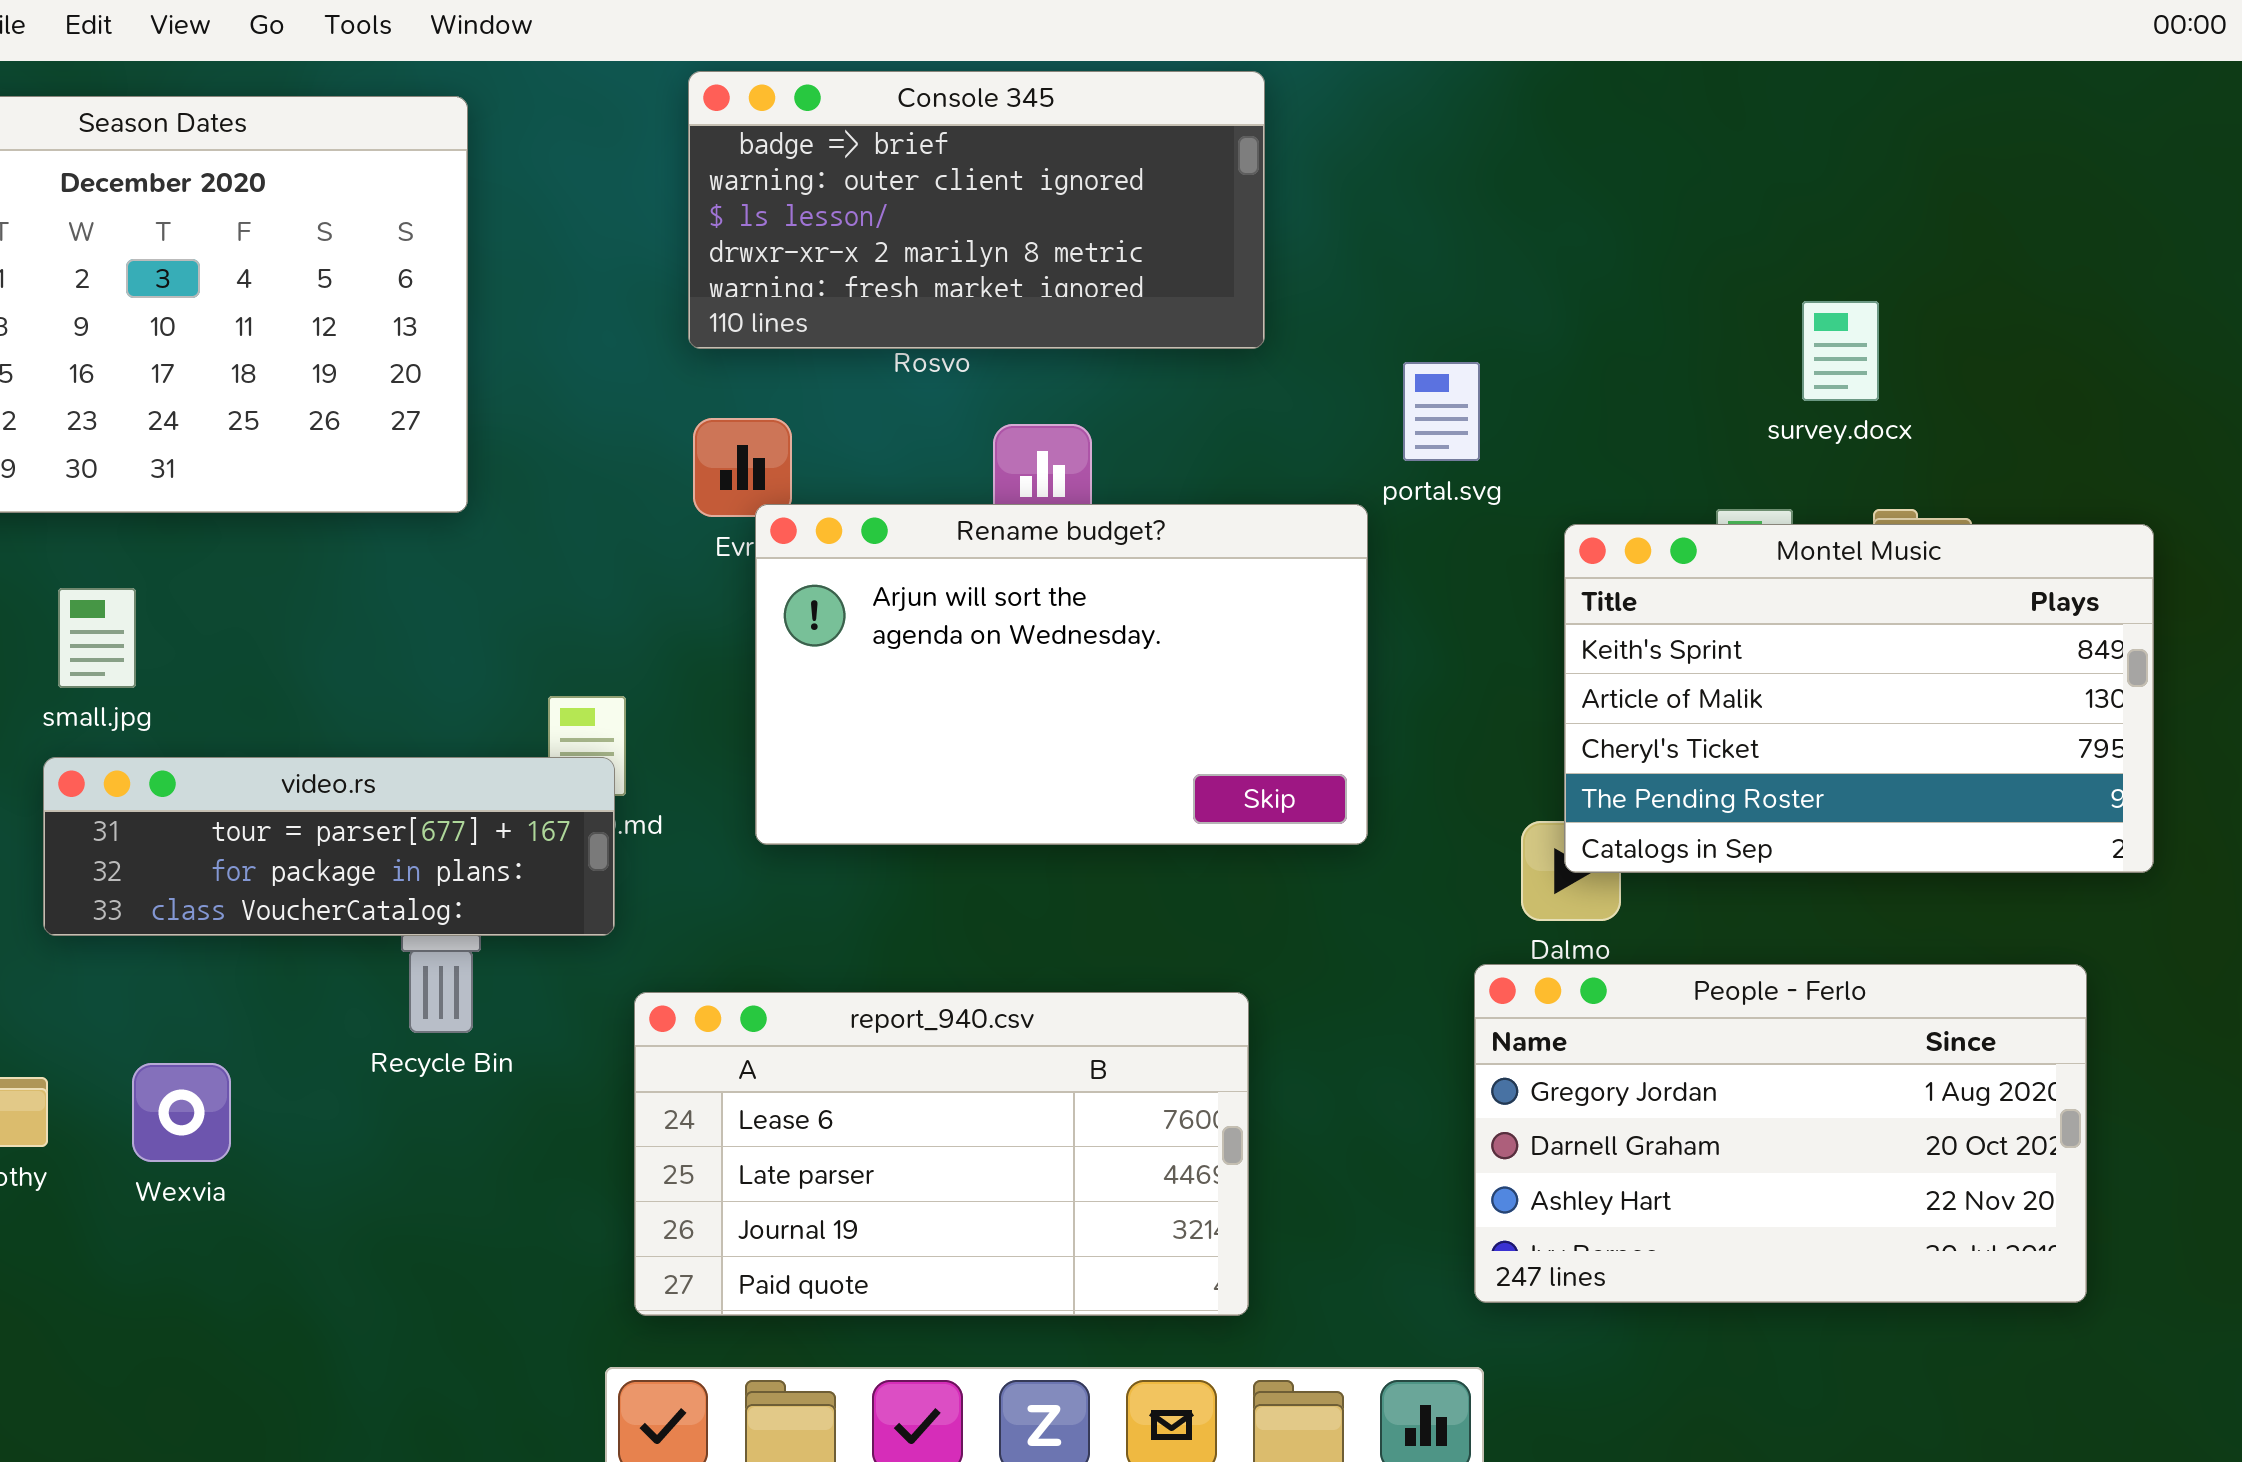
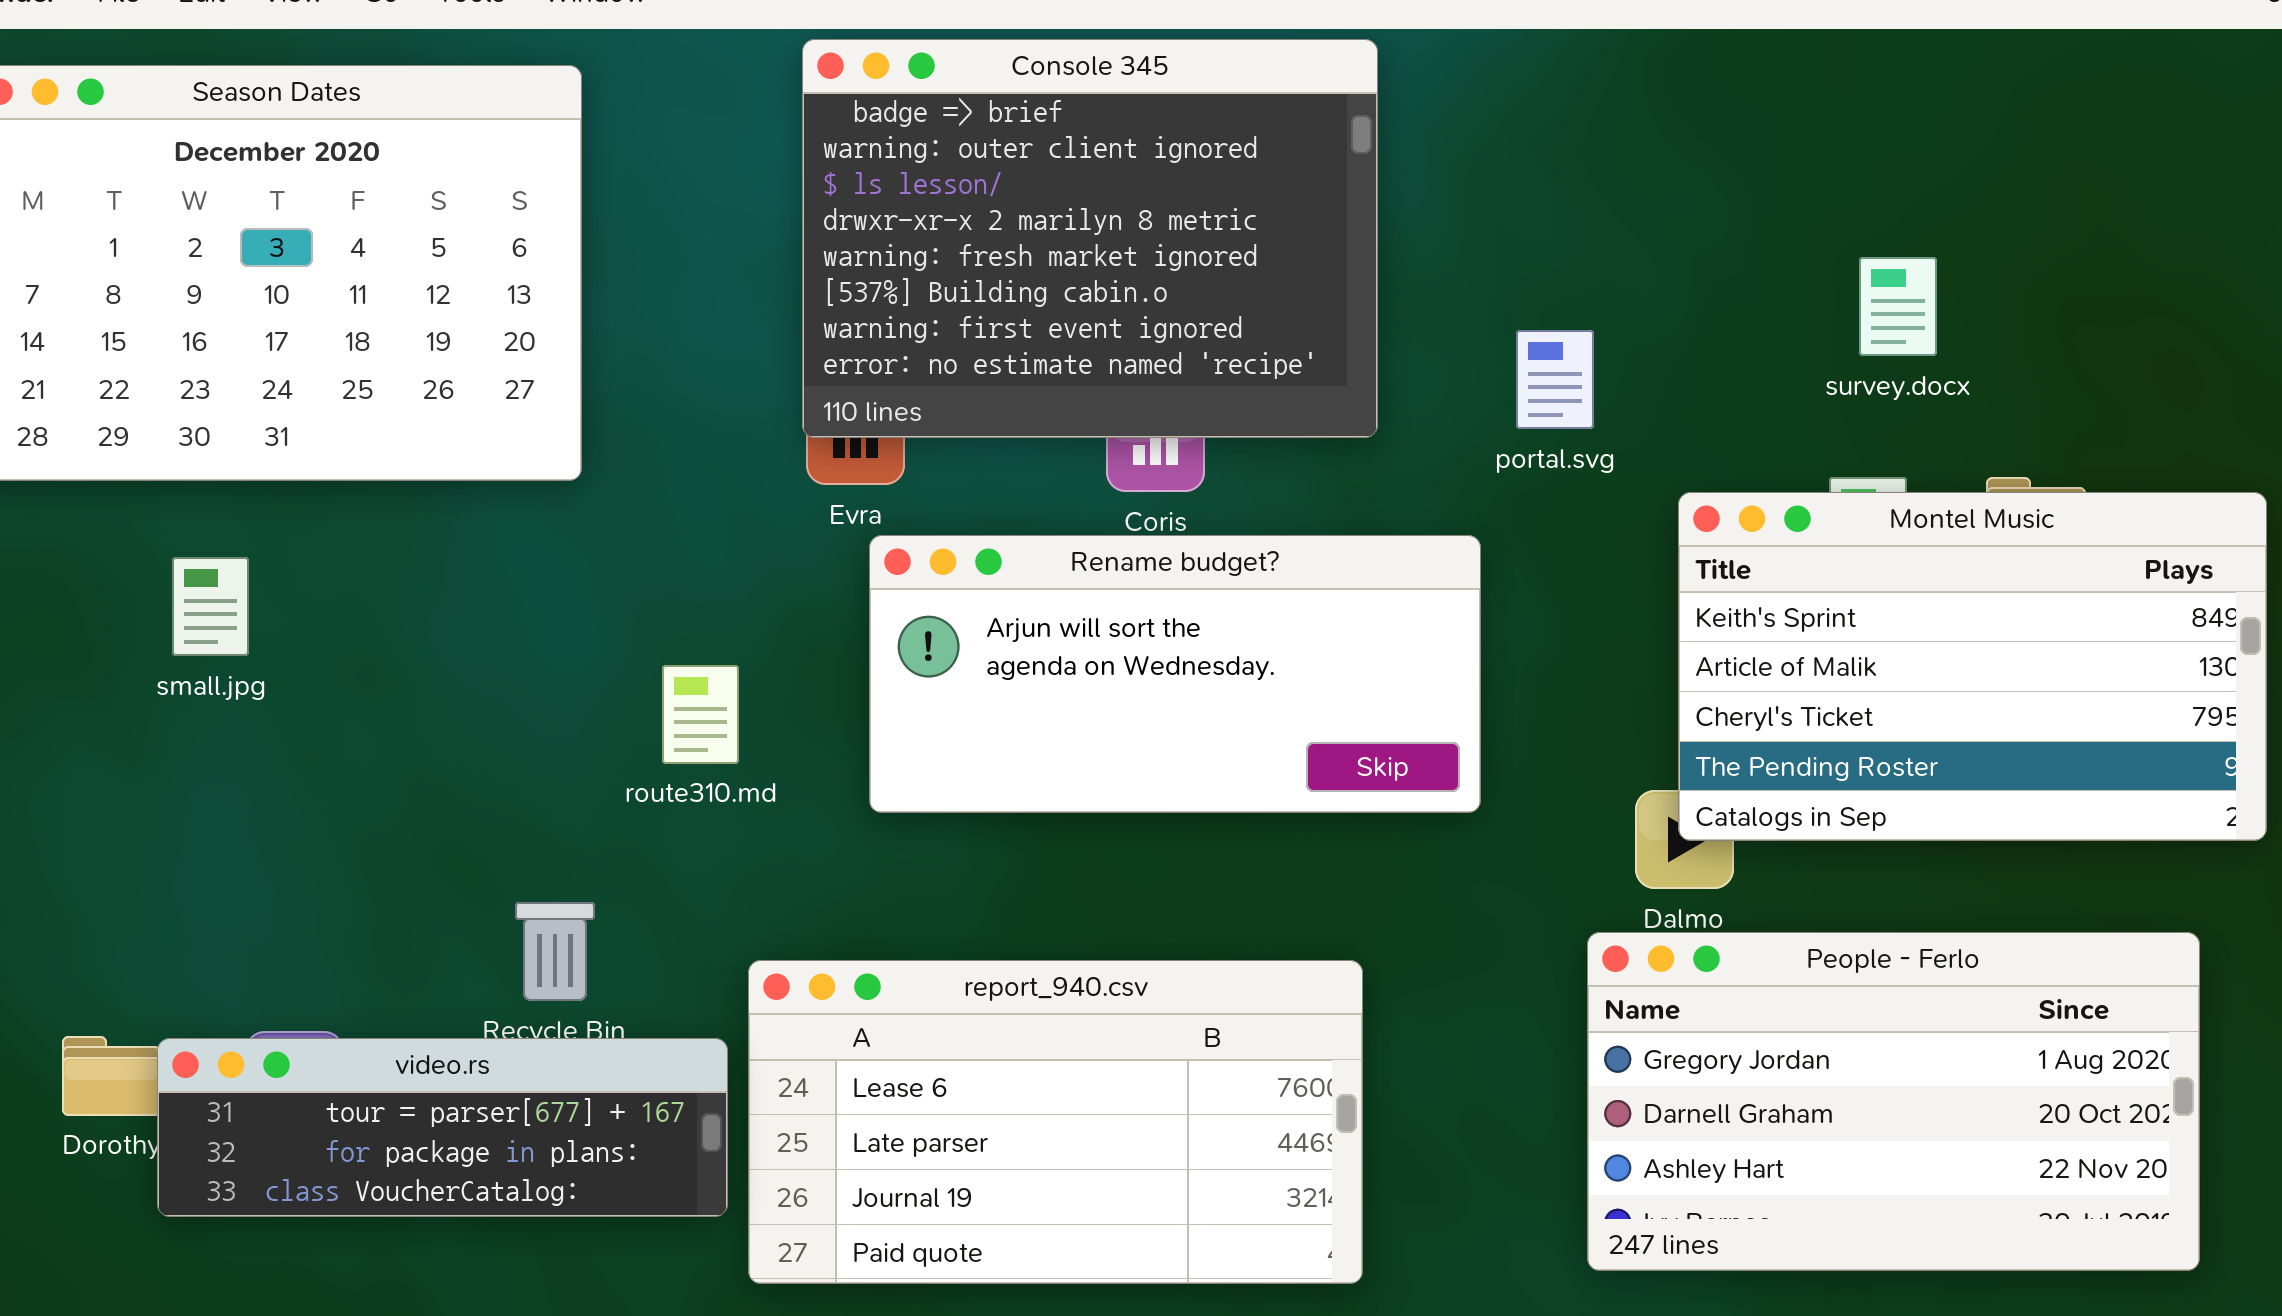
Console 345: [688,71,1265,349] -> [802,39,1378,438], resized
survey.docx: [1802,301,1879,401] -> [1859,257,1937,356], moved
Rename budget?: [755,504,1368,845] -> [869,535,1481,813], resized
video.rs: [43,757,615,936] -> [157,1038,728,1217], moved

